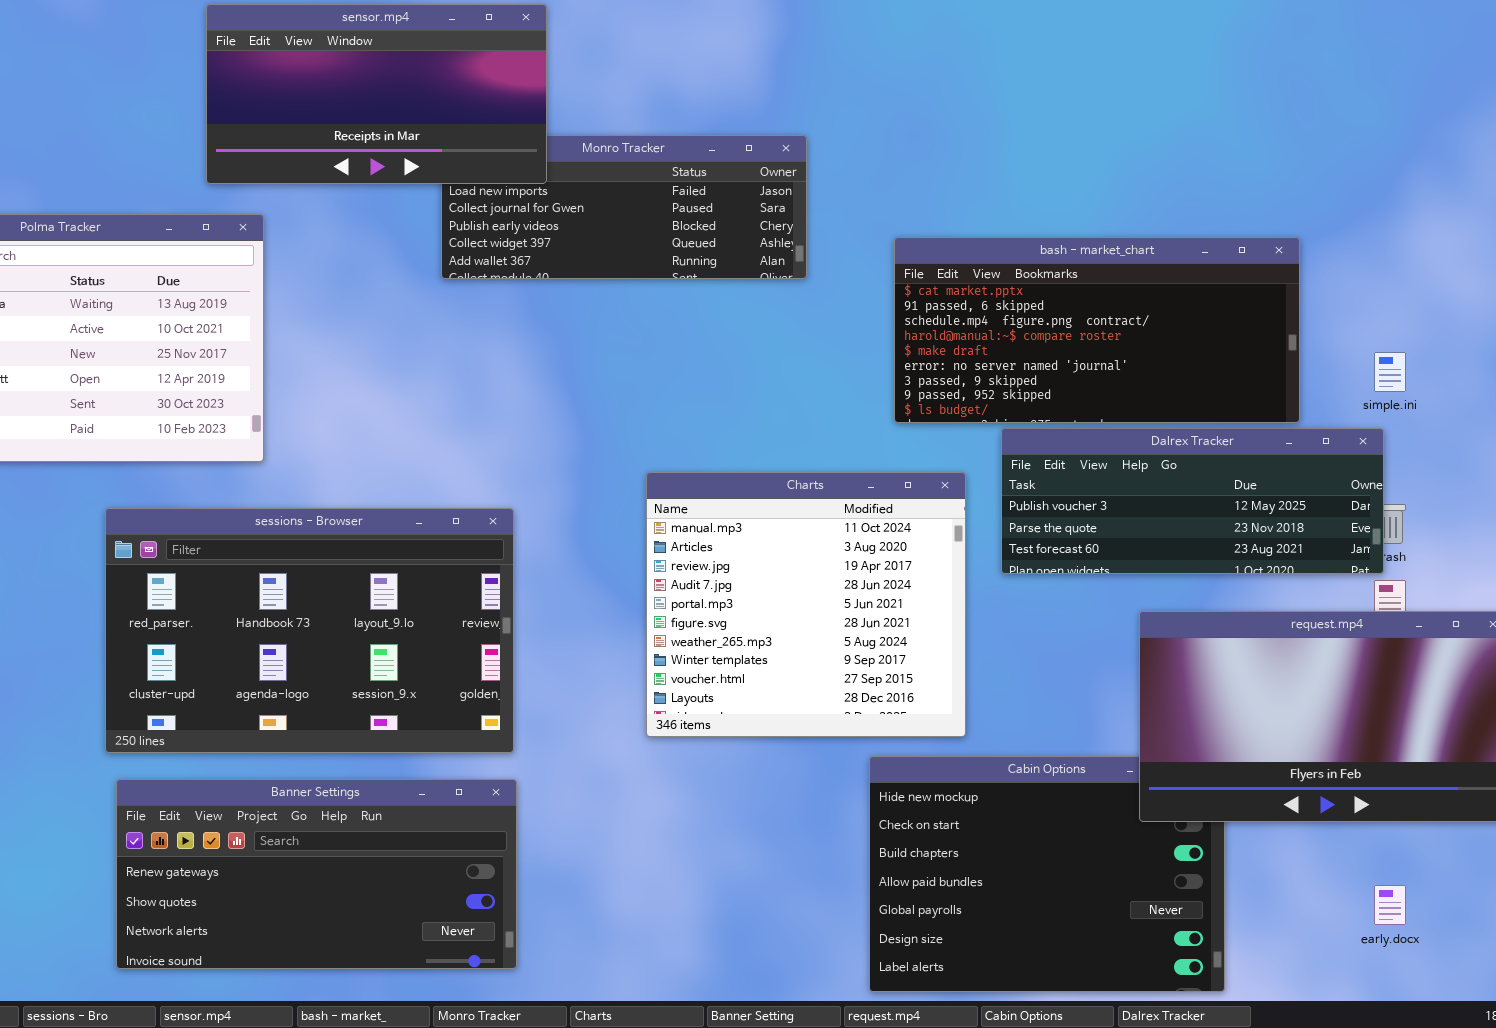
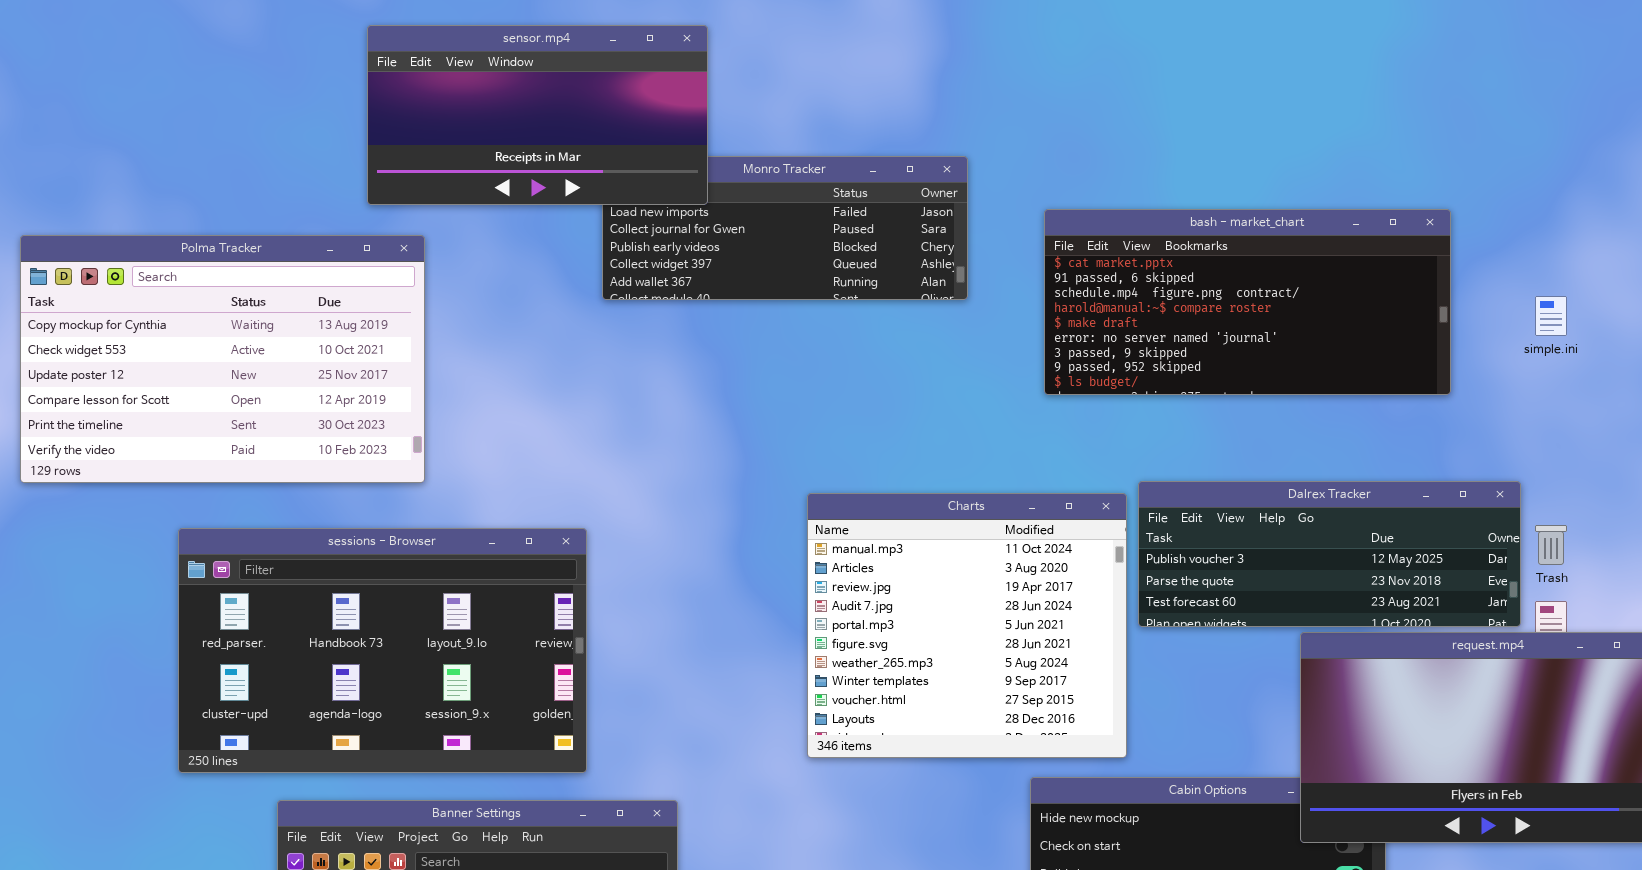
bash - market_chart: [894,237,1300,423] -> [1044,209,1451,395], moved
simple.ini: [1374,352,1406,392] -> [1535,296,1567,336], moved
Dalrex Tracker: [1001,428,1384,574] -> [1138,481,1521,627], moved
sessions - Browser: [105,508,514,753] -> [178,528,587,773], moved

